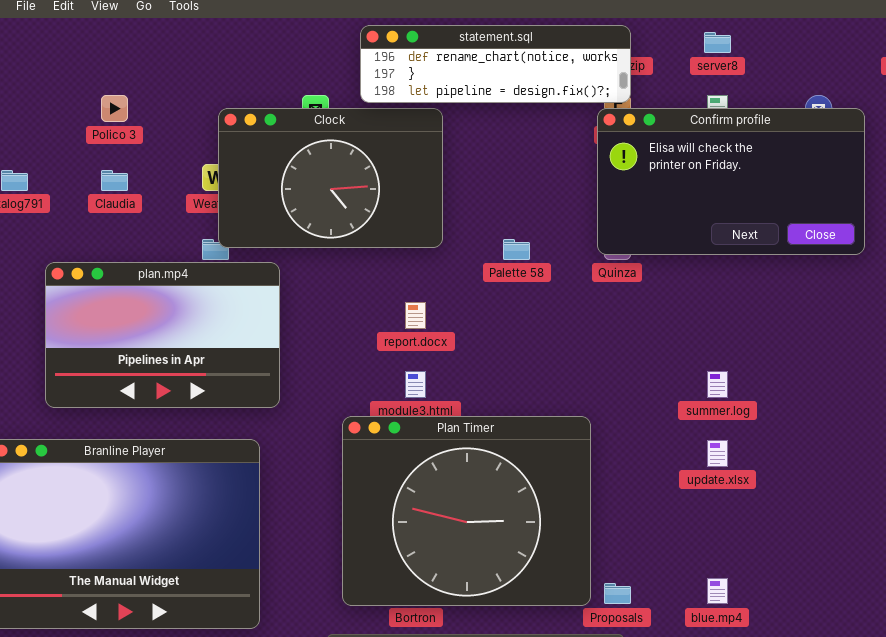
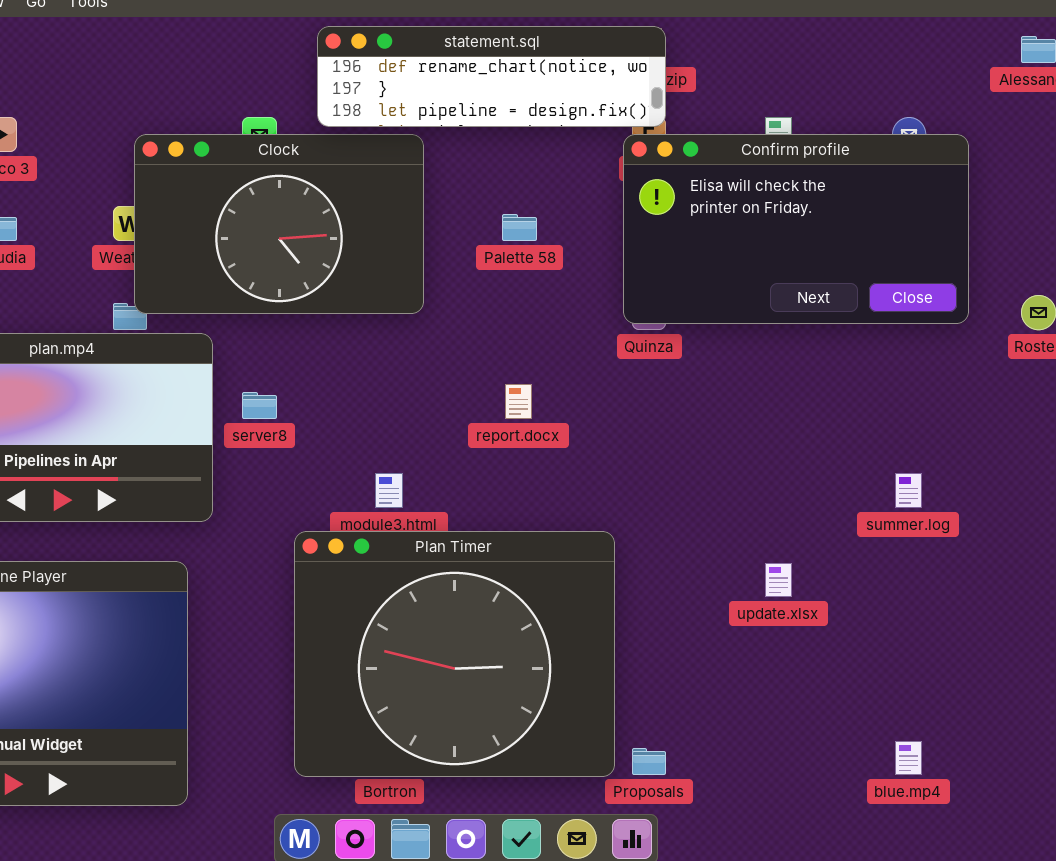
server8: [704,32,731,53] -> [242,392,277,419], moved
Palette 58: [503,239,530,260] -> [502,214,537,241], moved
report.docx: [405,302,426,329] -> [505,384,532,419], moved
summer.log: [707,371,728,398] -> [895,473,922,508], moved
blue.mp4: [707,578,728,604] -> [895,741,922,775], moved

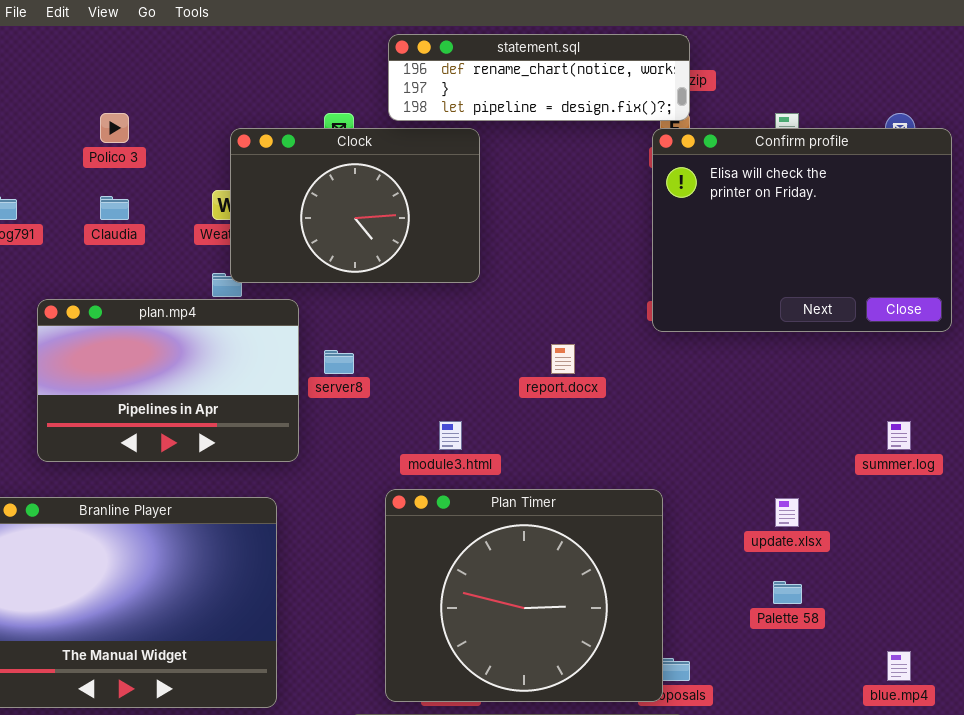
Confirm profile: [623,134,969,324] -> [652,128,952,332], resized
Palette 58: [502,214,537,241] -> [773,581,802,604], moved
Plan Timer: [294,531,615,777] -> [385,489,663,702], moved

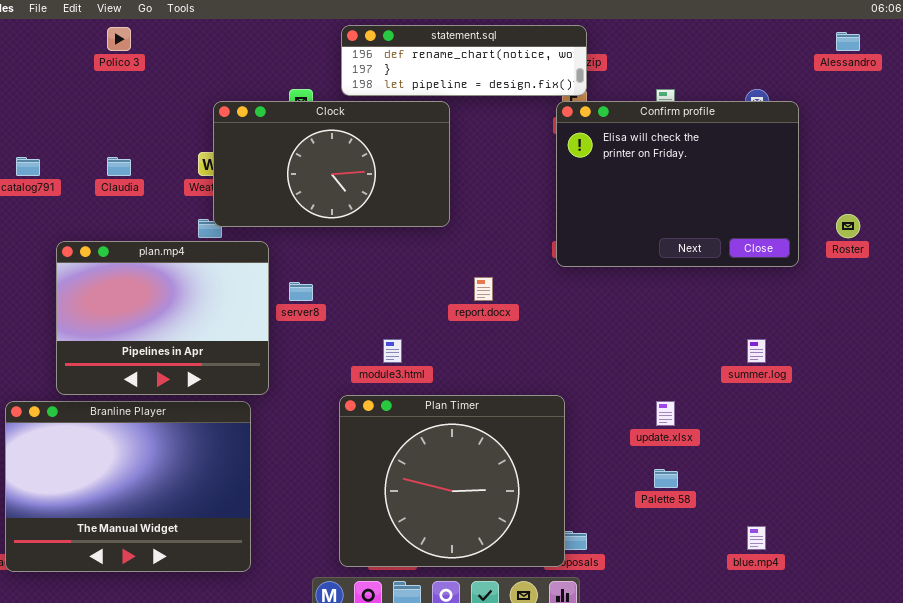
Polico 3: [100,113,129,143] -> [107,27,131,51], moved
Clock: [230,128,480,283] -> [213,101,450,227], resized
plan.mp4: [37,299,299,462] -> [56,241,269,395], resized

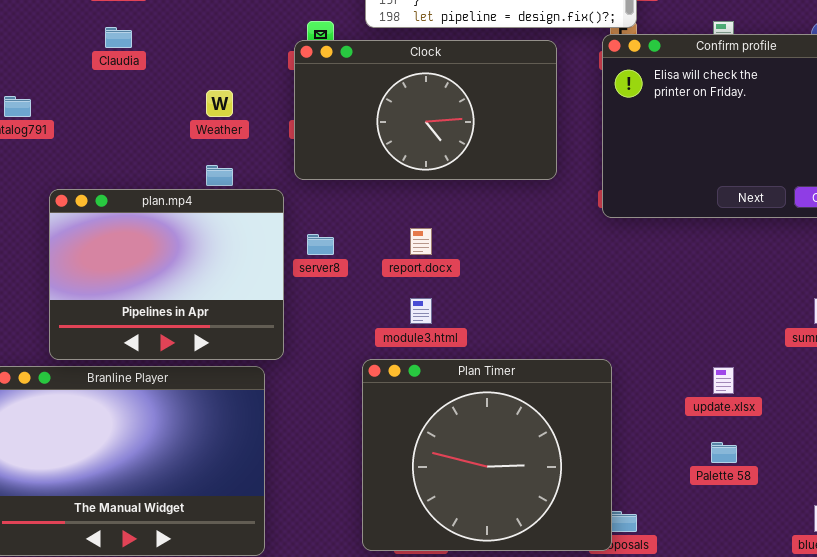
Clock: [213,101,450,227] -> [294,40,557,180], moved
Claudia: [107,157,131,176] -> [105,27,132,48], moved
report.docx: [474,277,493,301] -> [410,228,432,255], moved

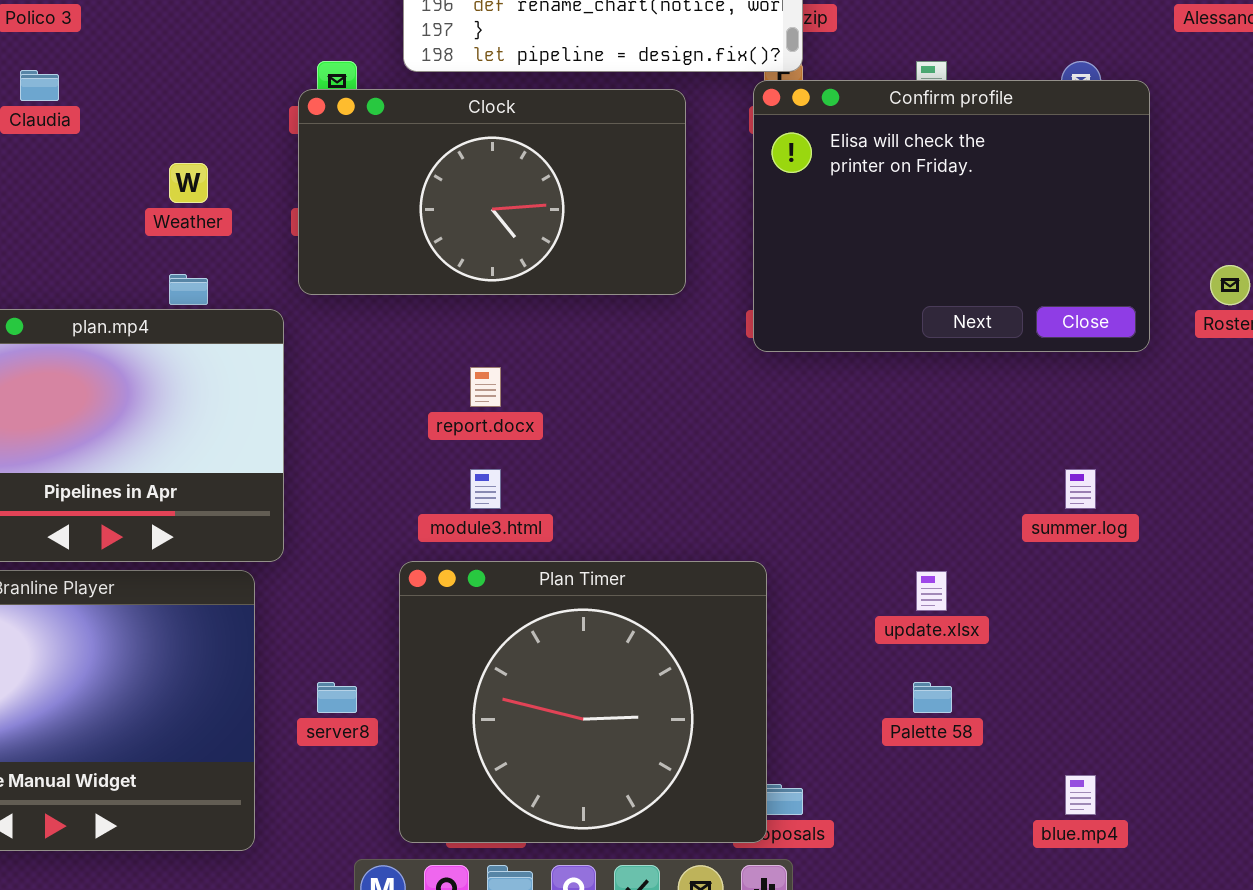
server8: [307,234,334,255] -> [317,682,357,713], moved

